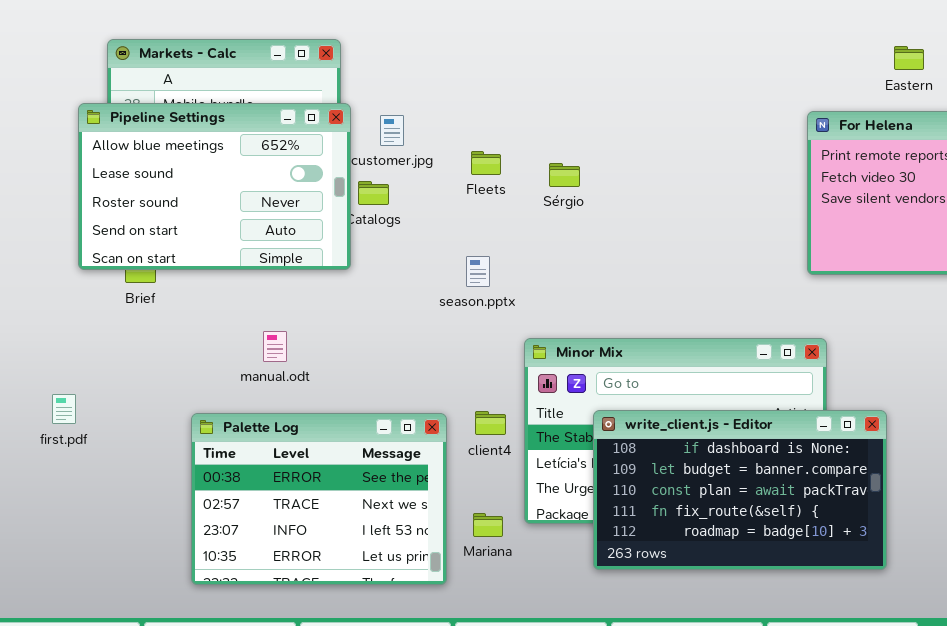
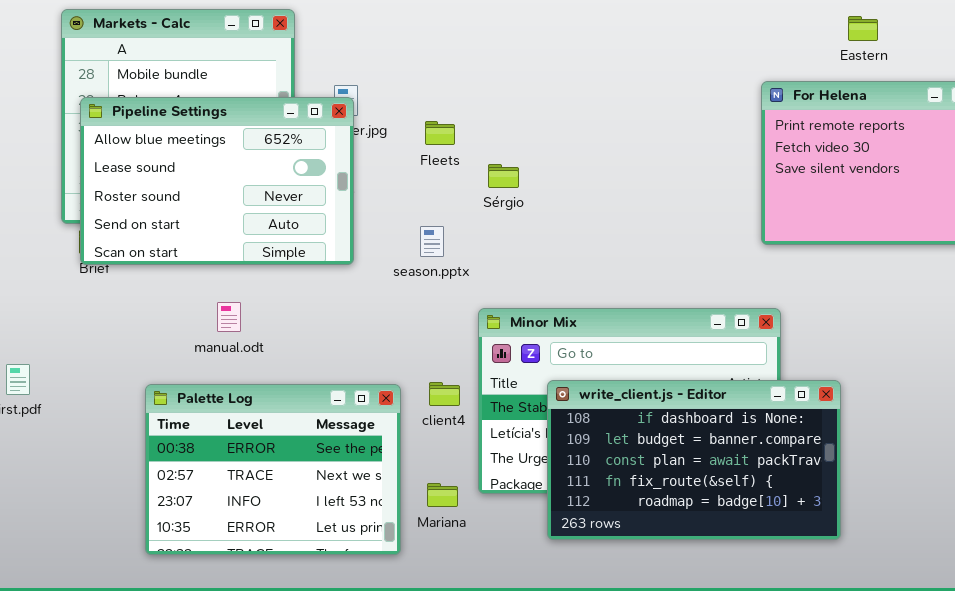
Pipeline Settings: [78,103,351,270] -> [80,97,354,265], moved
Sérgio: [549,163,580,187] -> [488,164,519,188], moved

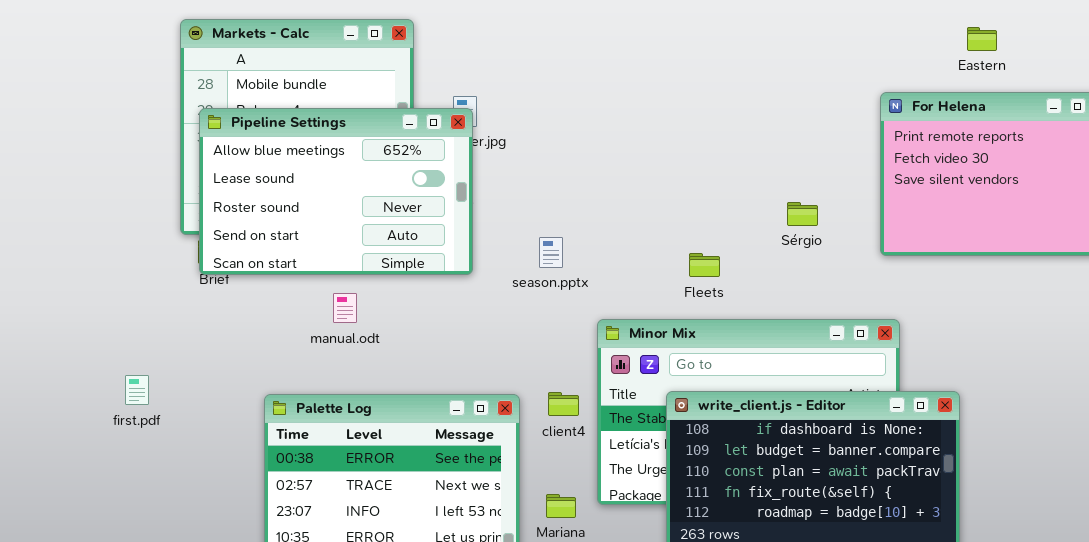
Fleets: [425,121,455,145] -> [689,253,720,277], moved
Sérgio: [488,164,519,188] -> [787,202,818,226], moved
manual.odt: [217,302,241,332] -> [333,293,357,323], moved

